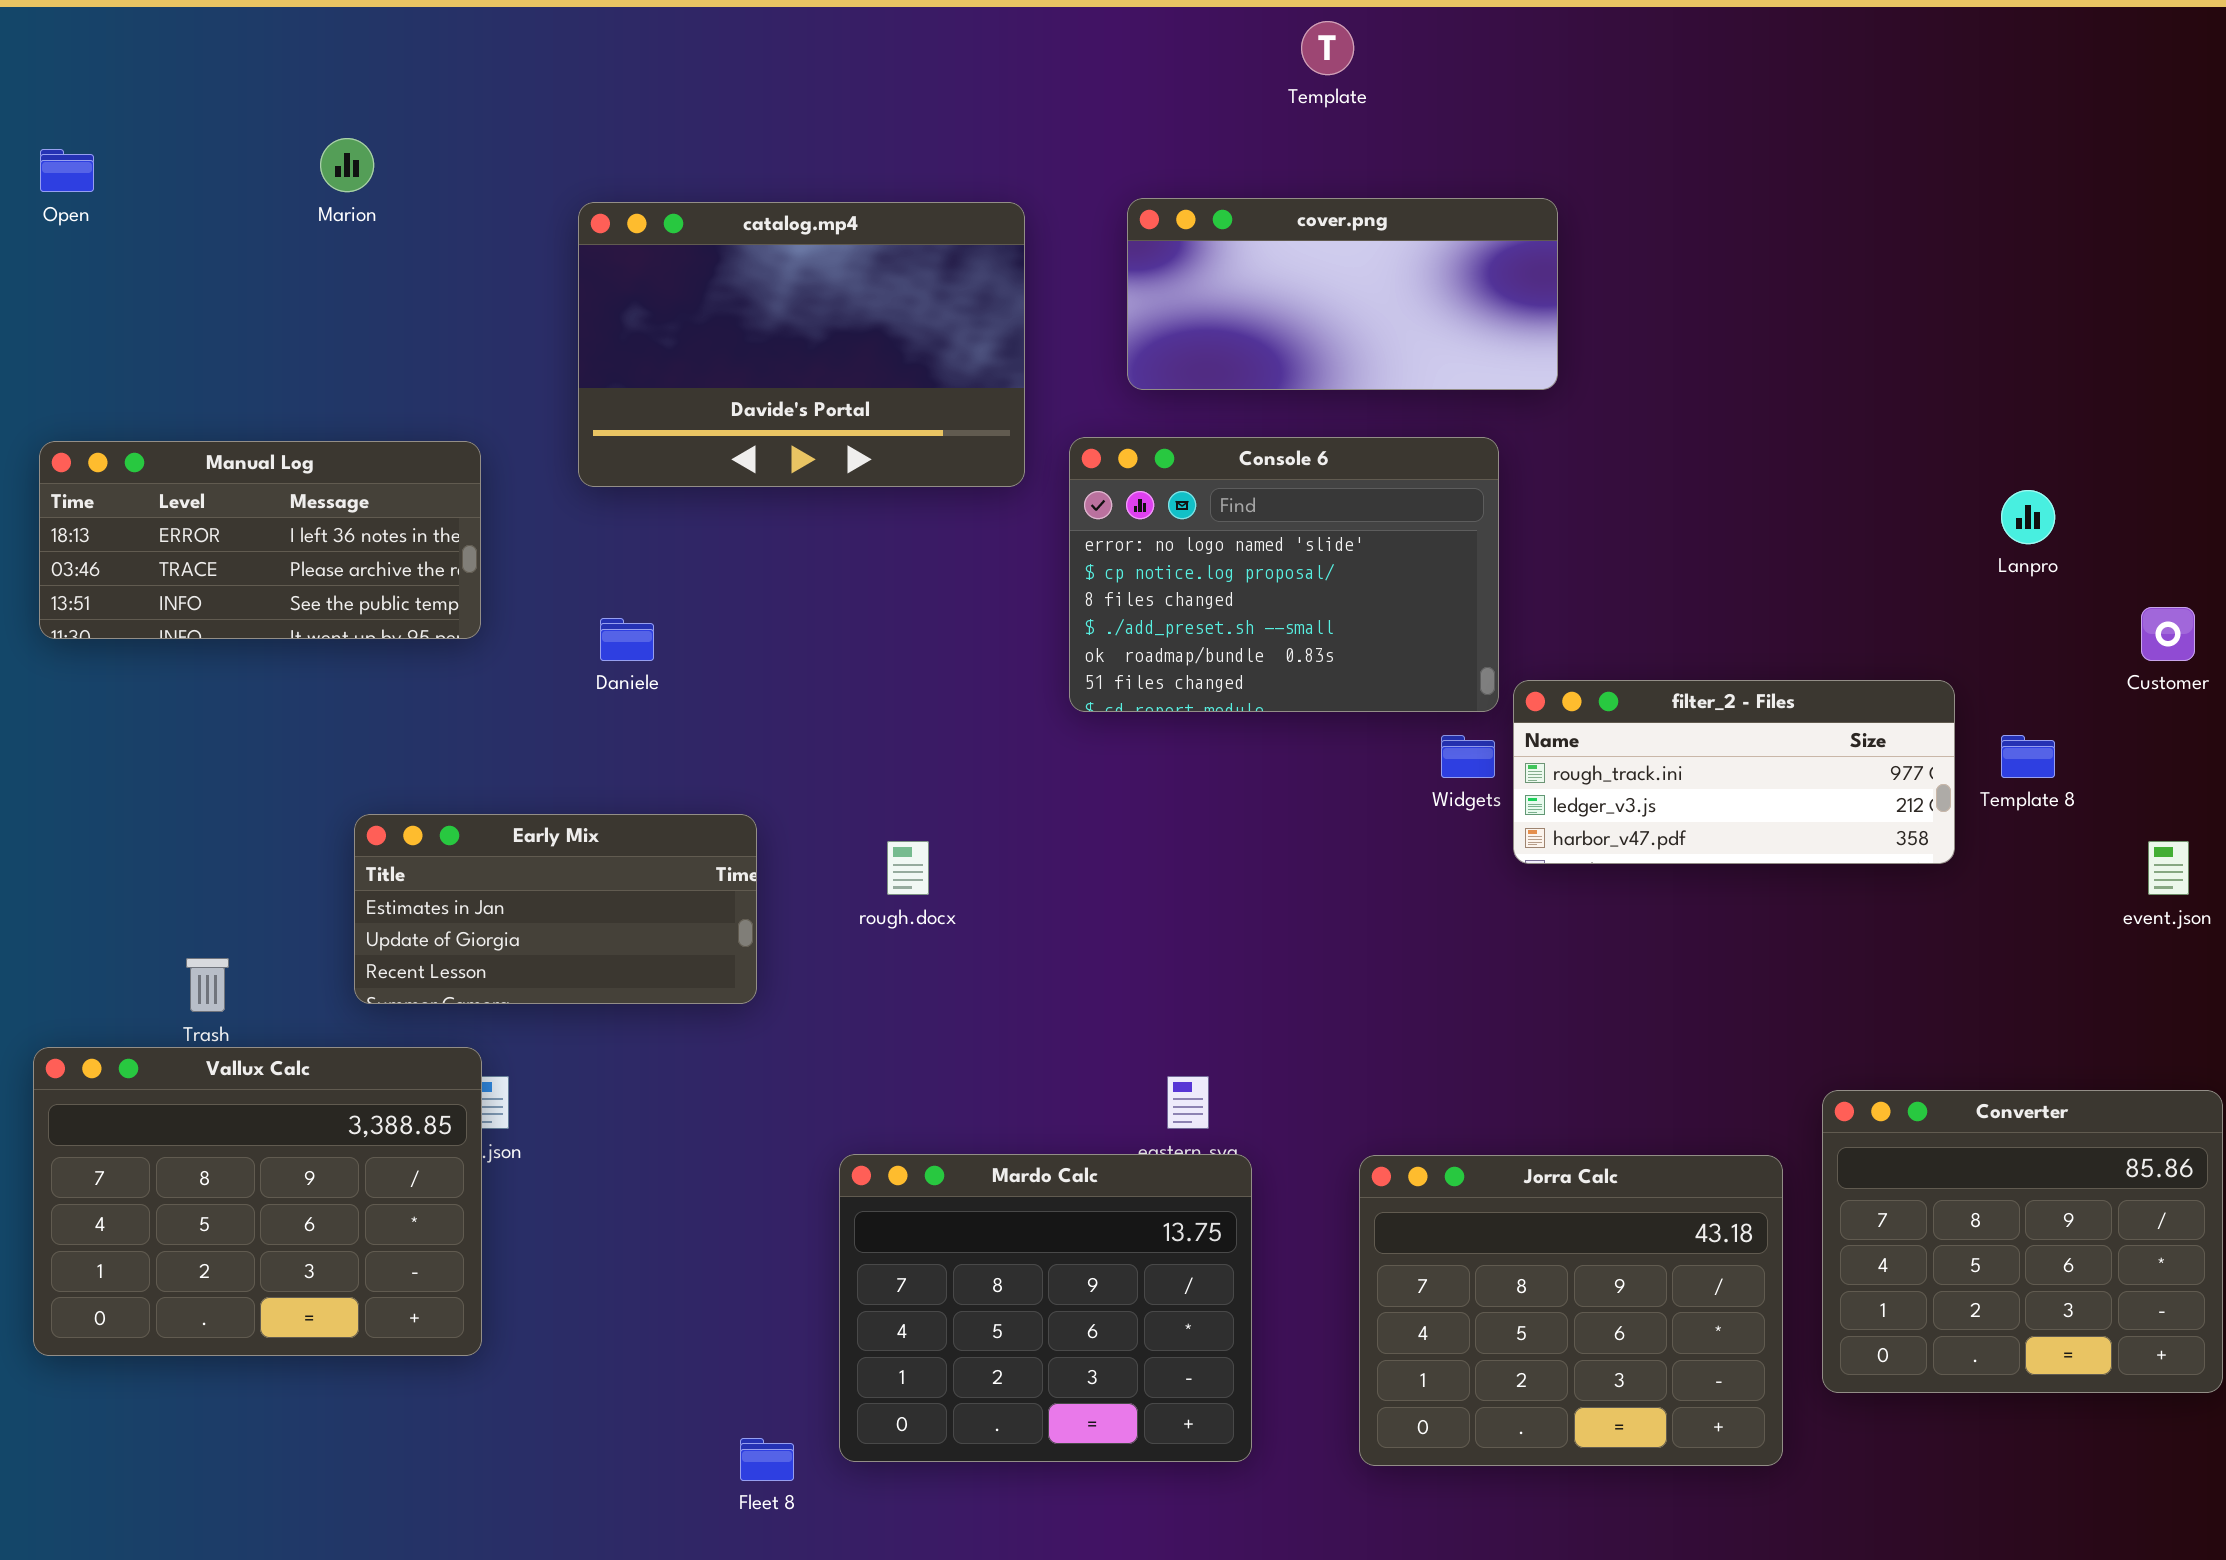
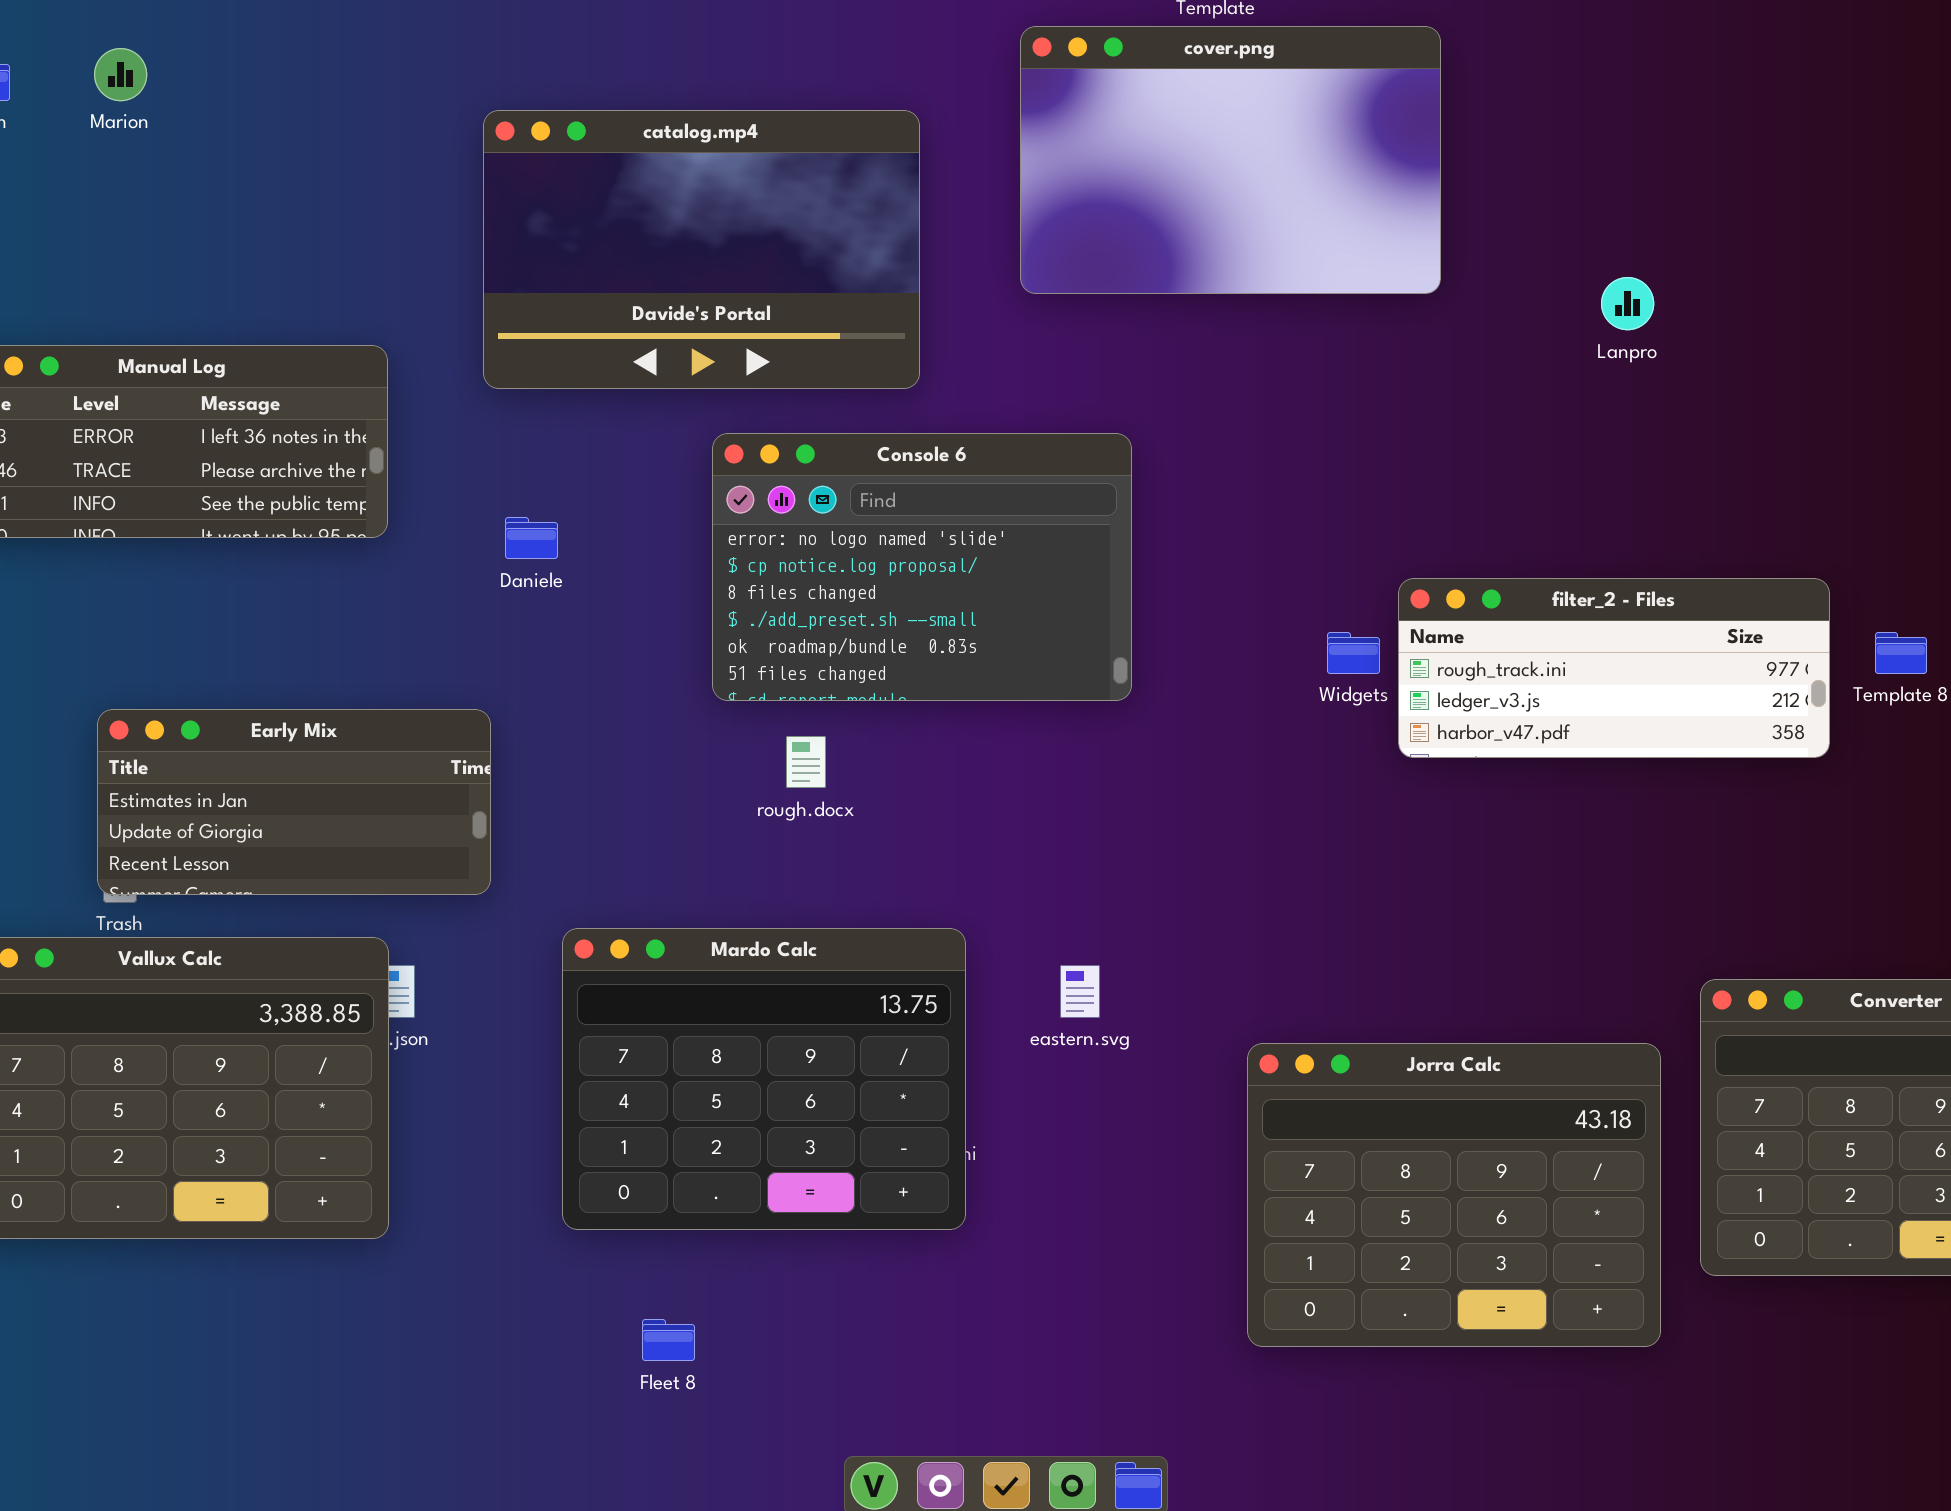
Marion: [320,138,374,192] -> [94,48,147,101], moved
cover.png: [1127,198,1558,390] -> [1020,26,1441,294], resized
Console 6: [1069,437,1499,712] -> [712,433,1132,701], moved
Lanpro: [2001,490,2055,544] -> [1601,277,1654,330], moved
Early Mix: [354,814,757,1004] -> [97,709,491,895], moved
Mardo Calc: [839,1154,1252,1462] -> [562,928,966,1230], moved

